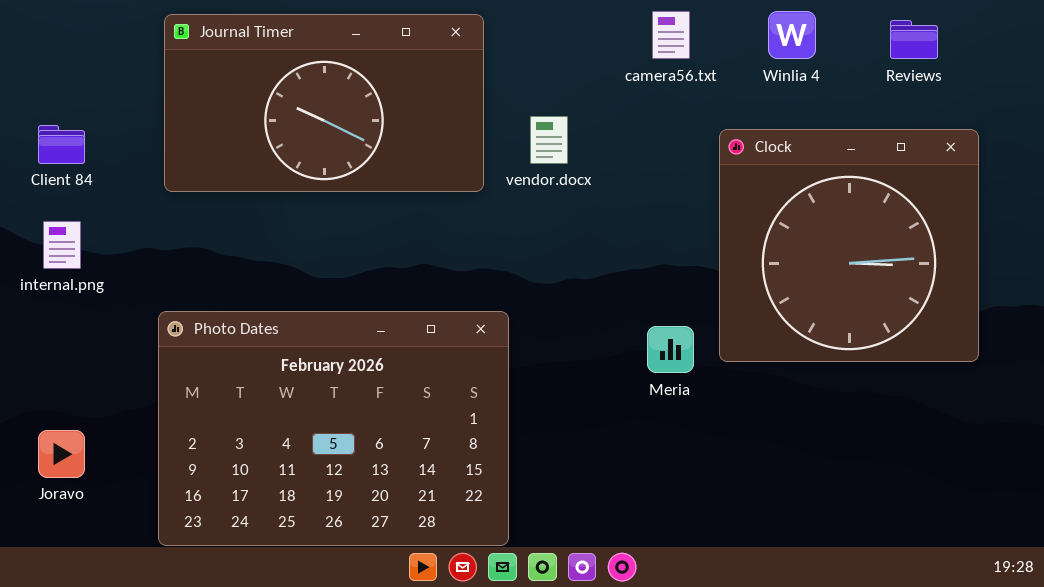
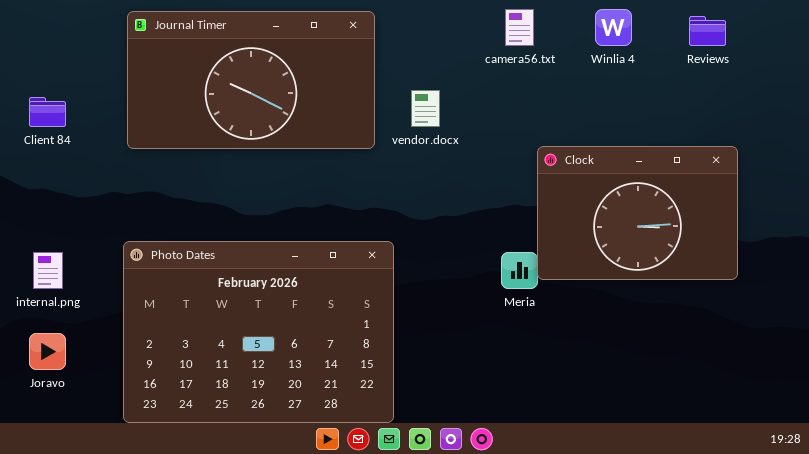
Clock: [719,129,979,362] -> [537,146,738,280], moved, resized
internal.png: [43,221,81,269] -> [33,252,63,289], moved

